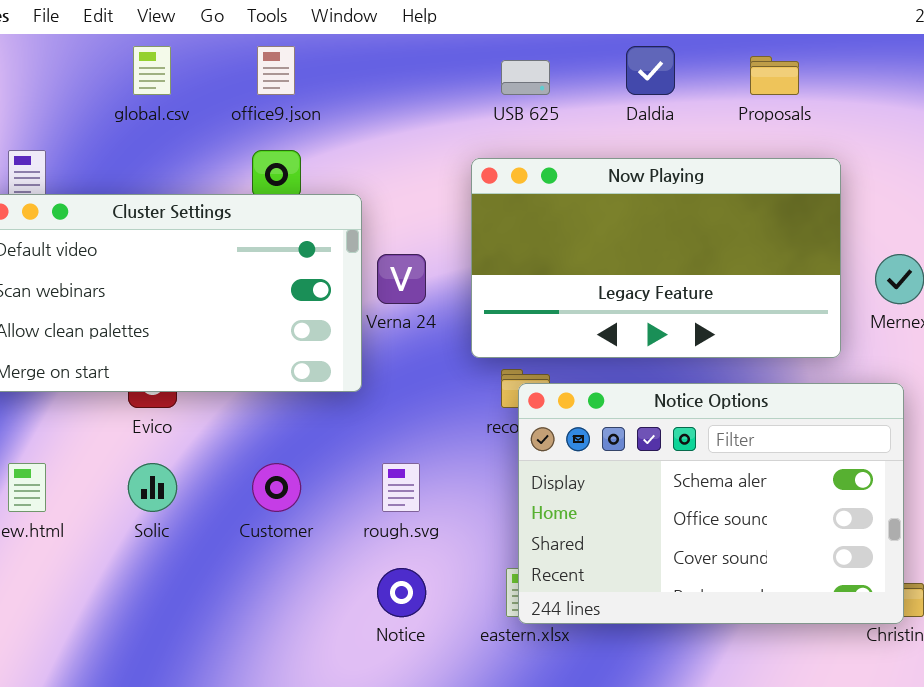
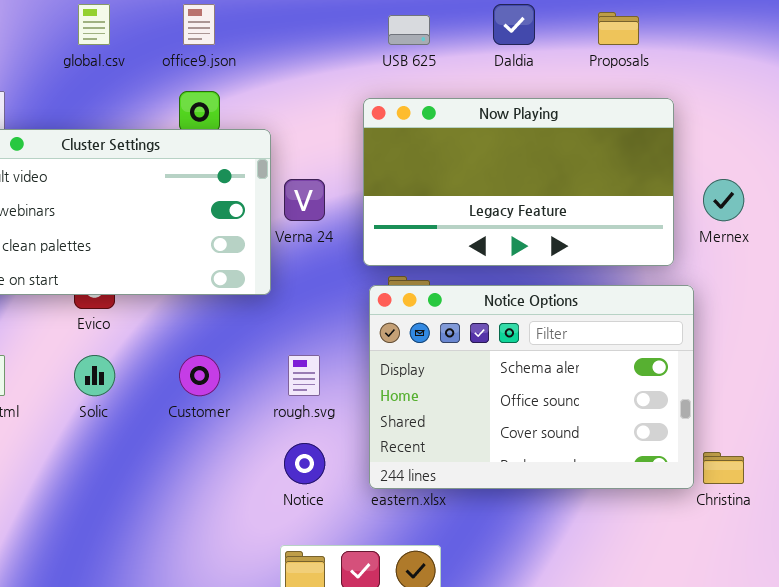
Notice Options: [518,383,904,624] -> [369,285,694,489], moved

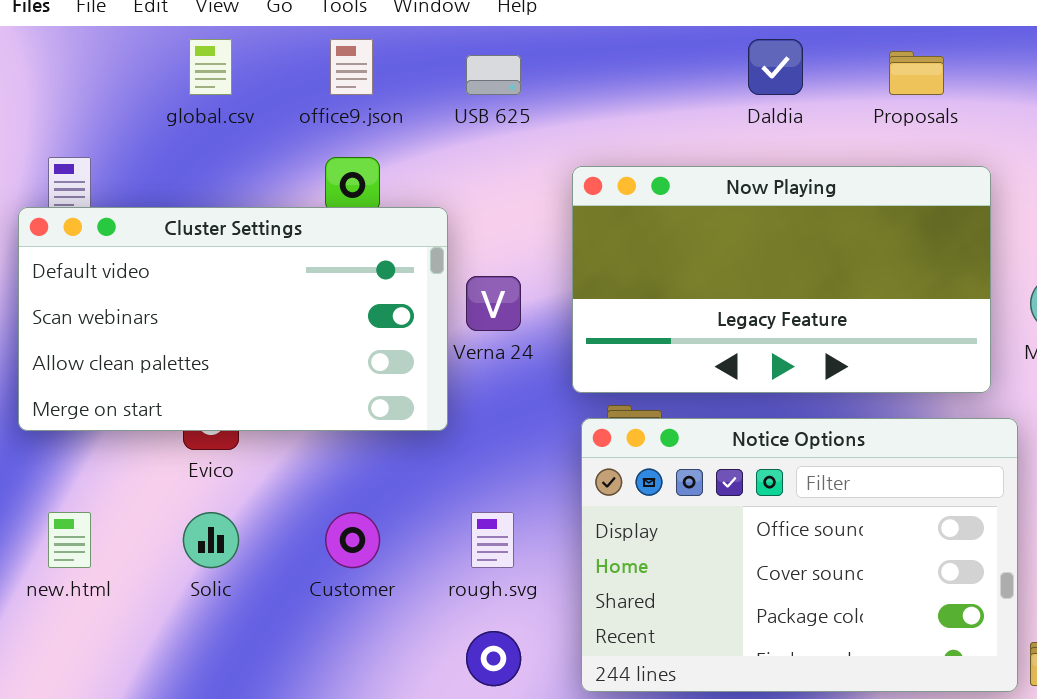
USB 625: [388,15,430,45] -> [466,55,521,95], moved
Notice Options: [369,285,694,489] -> [581,418,1018,692], scrolled down 1 row

